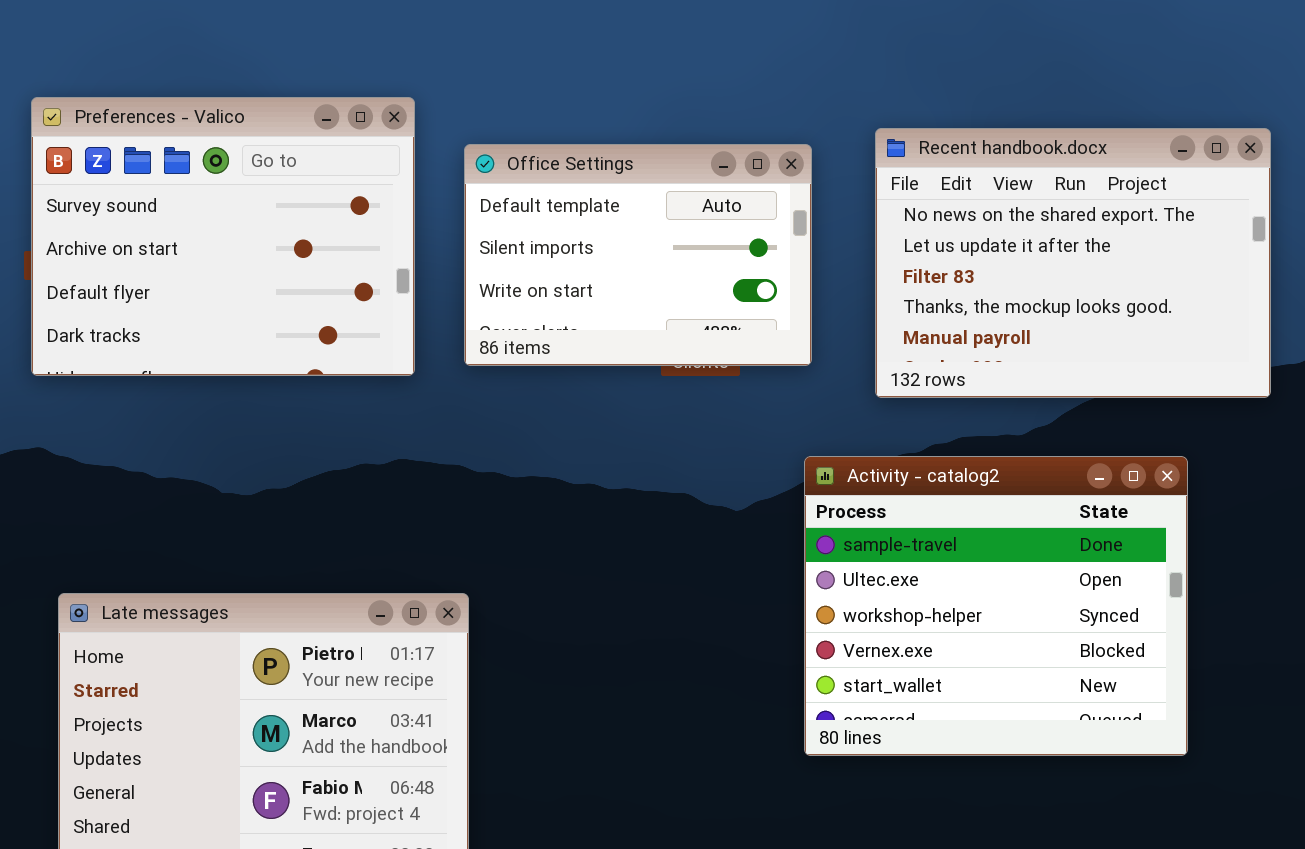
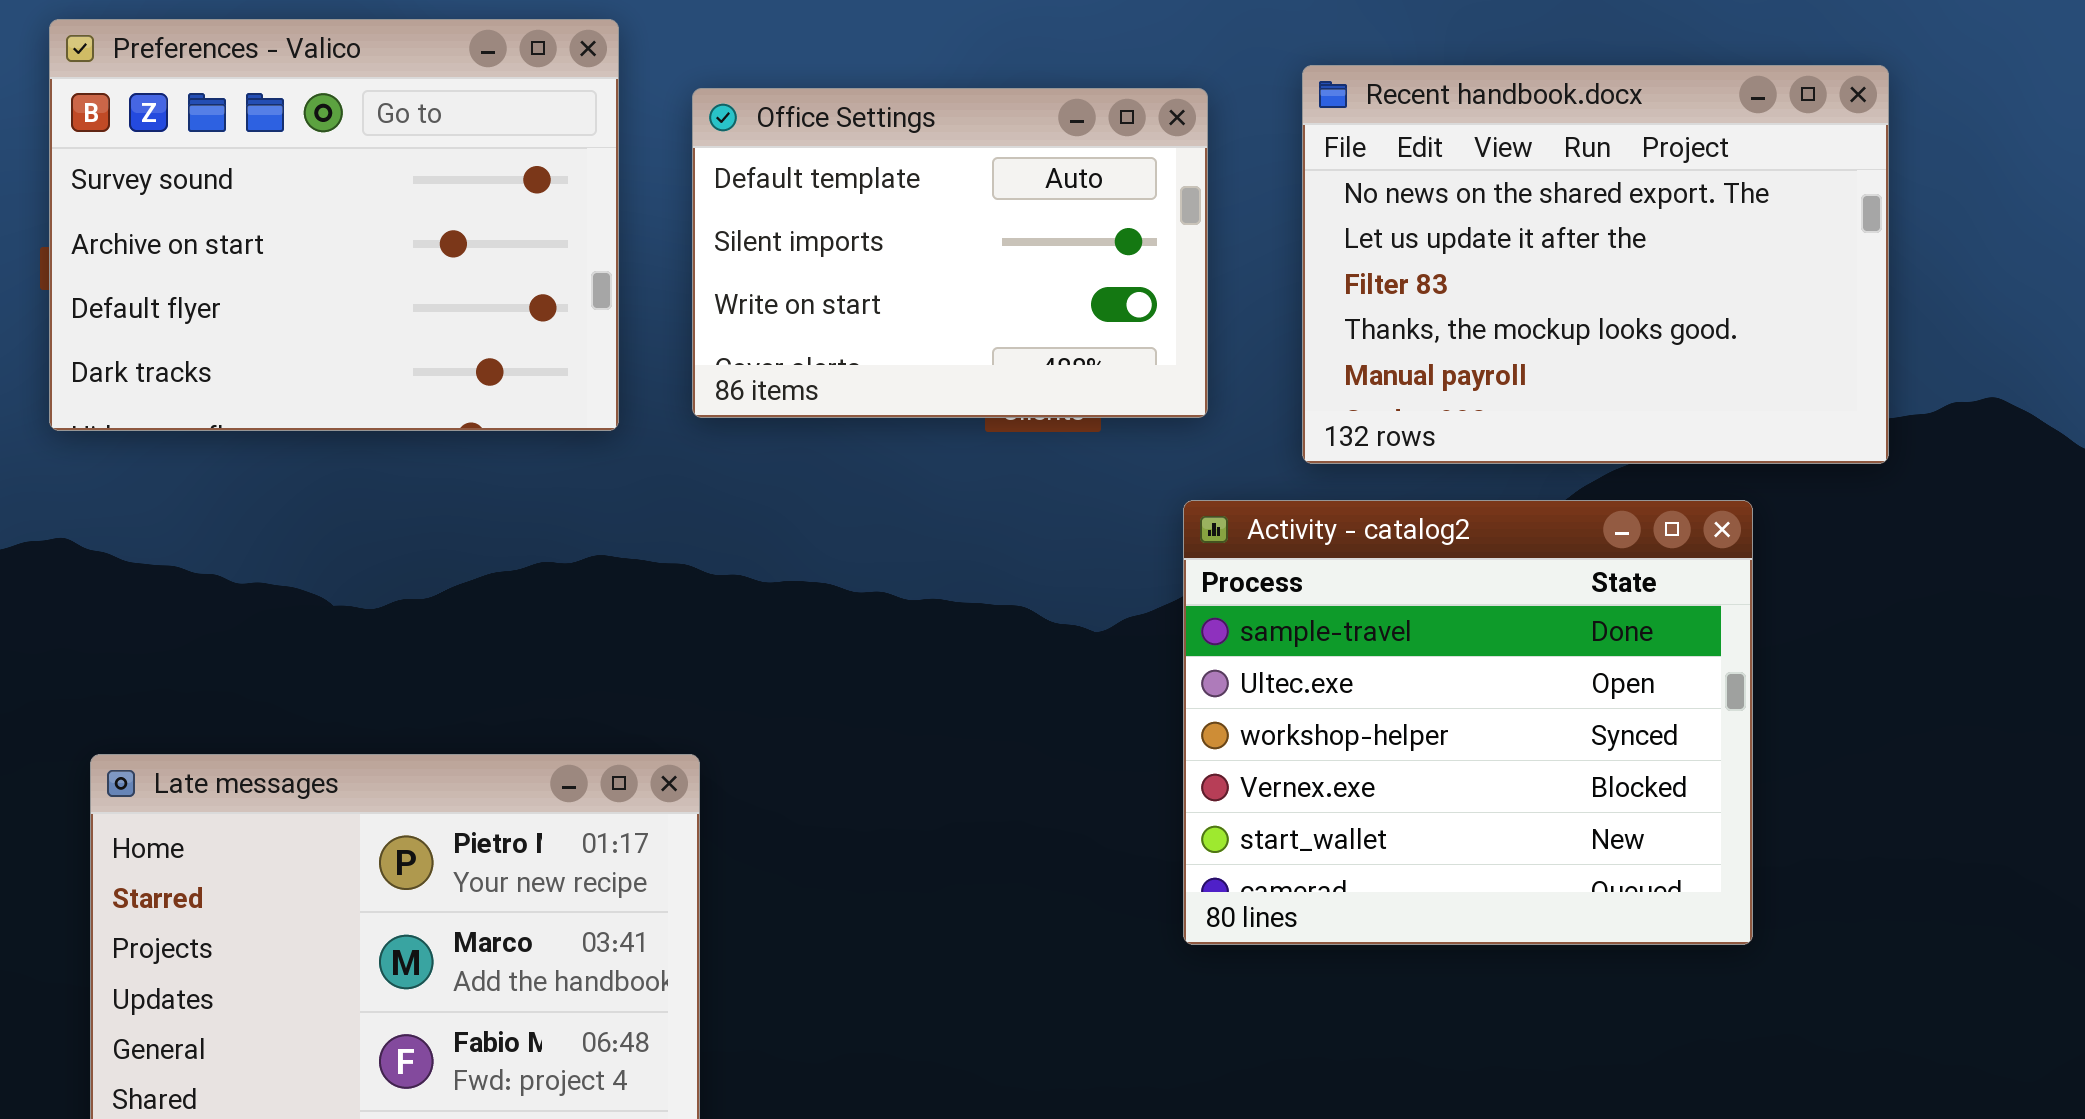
Activity - catalog2: [804,456,1188,756] -> [1183,500,1753,945], moved

